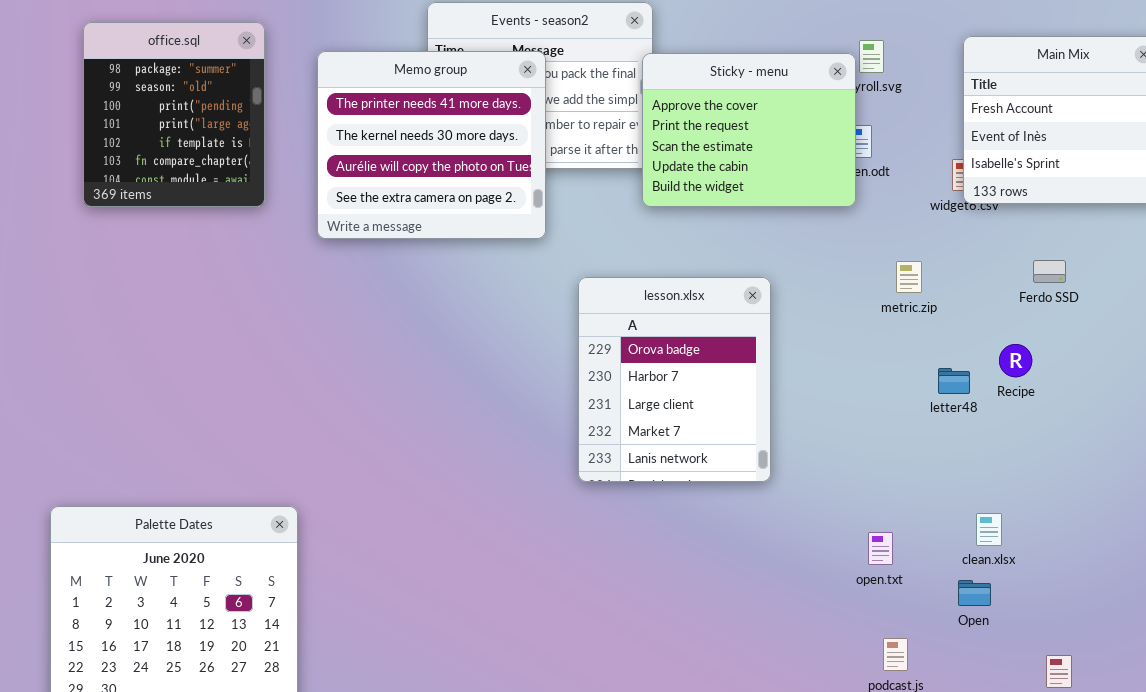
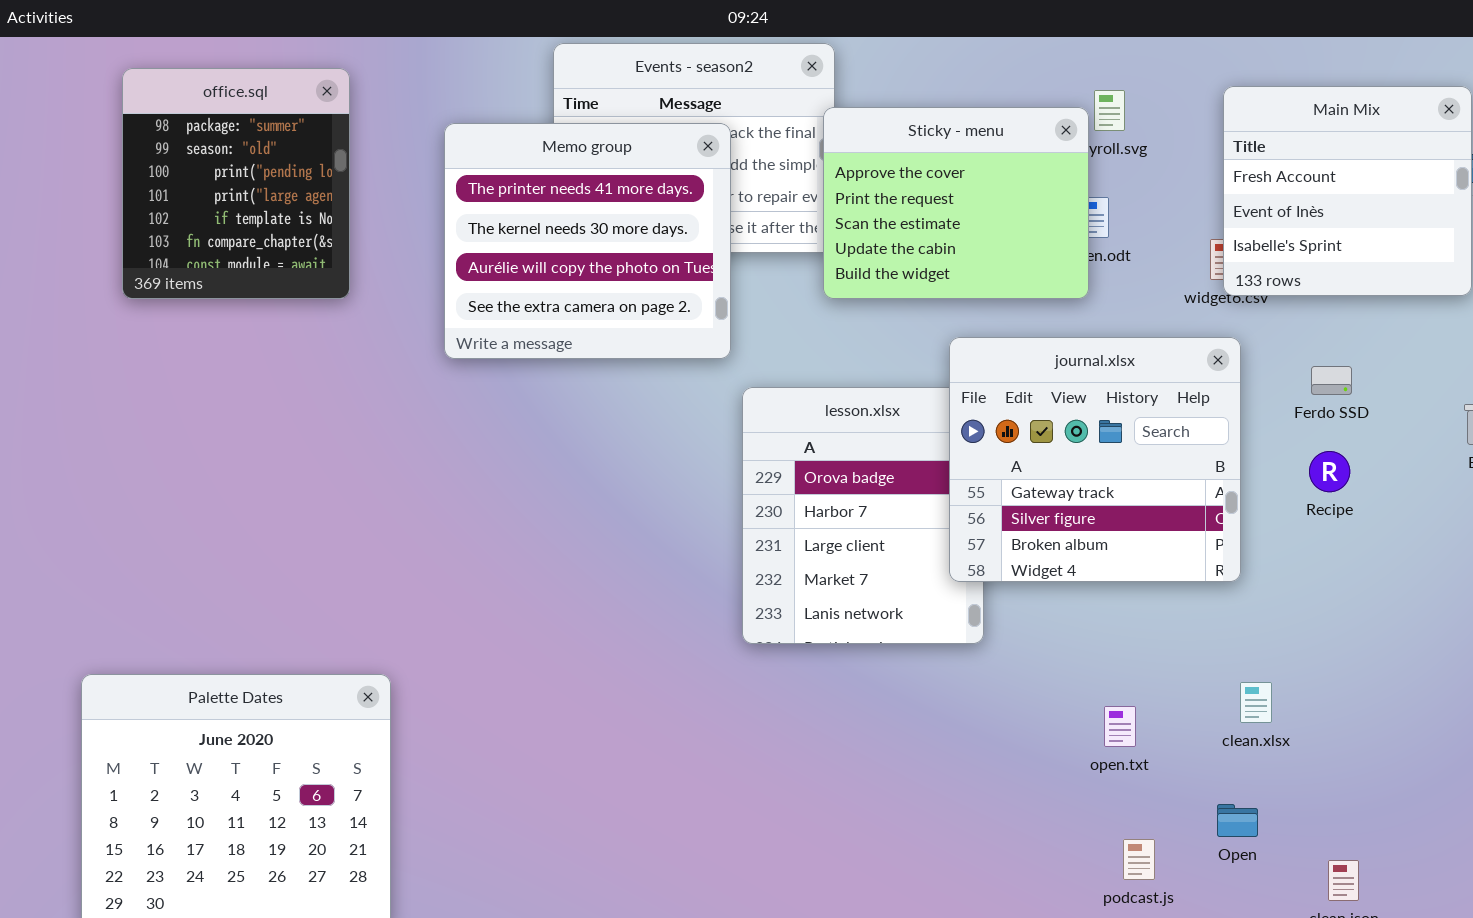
Memo group: [317,51,546,239] -> [444,123,731,359], moved
journal.xlsx: none -> [949,337,1241,582], opened
Recipe: [999,344,1032,377] -> [1309,451,1350,492], moved
Open: [958,580,991,606] -> [1217,804,1258,837], moved

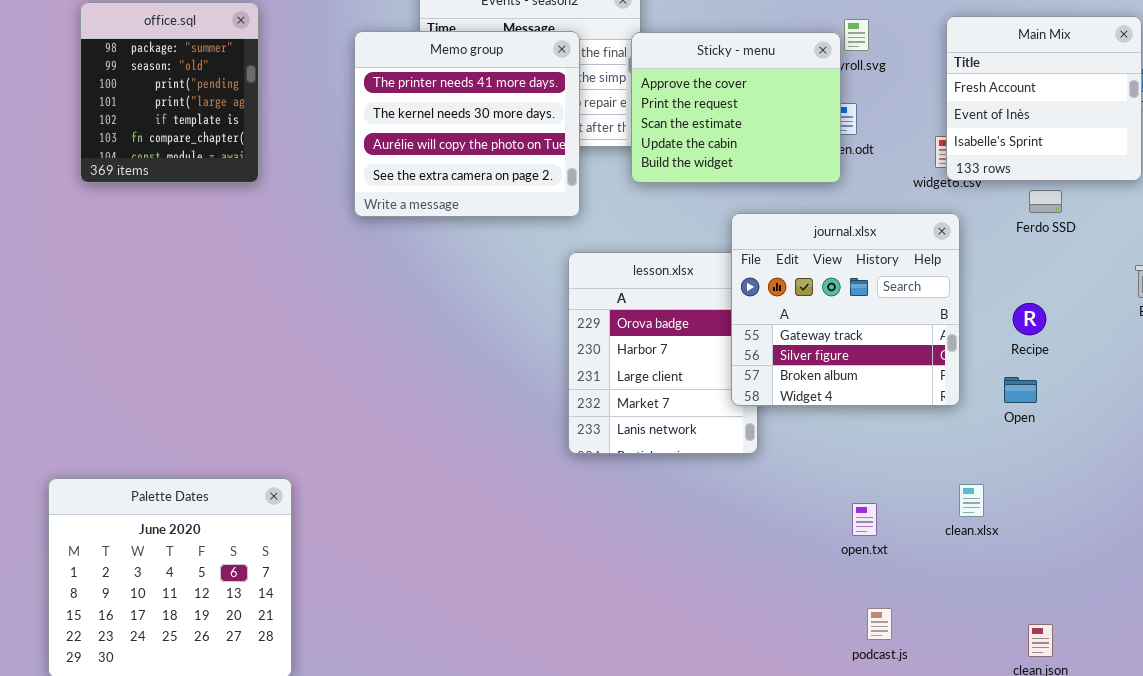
Memo group: [444,123,731,359] -> [354,31,580,217], moved
Ferdo SSD: [1311,366,1352,395] -> [1029,190,1062,213], moved
Open: [1217,804,1258,837] -> [1004,377,1037,403], moved

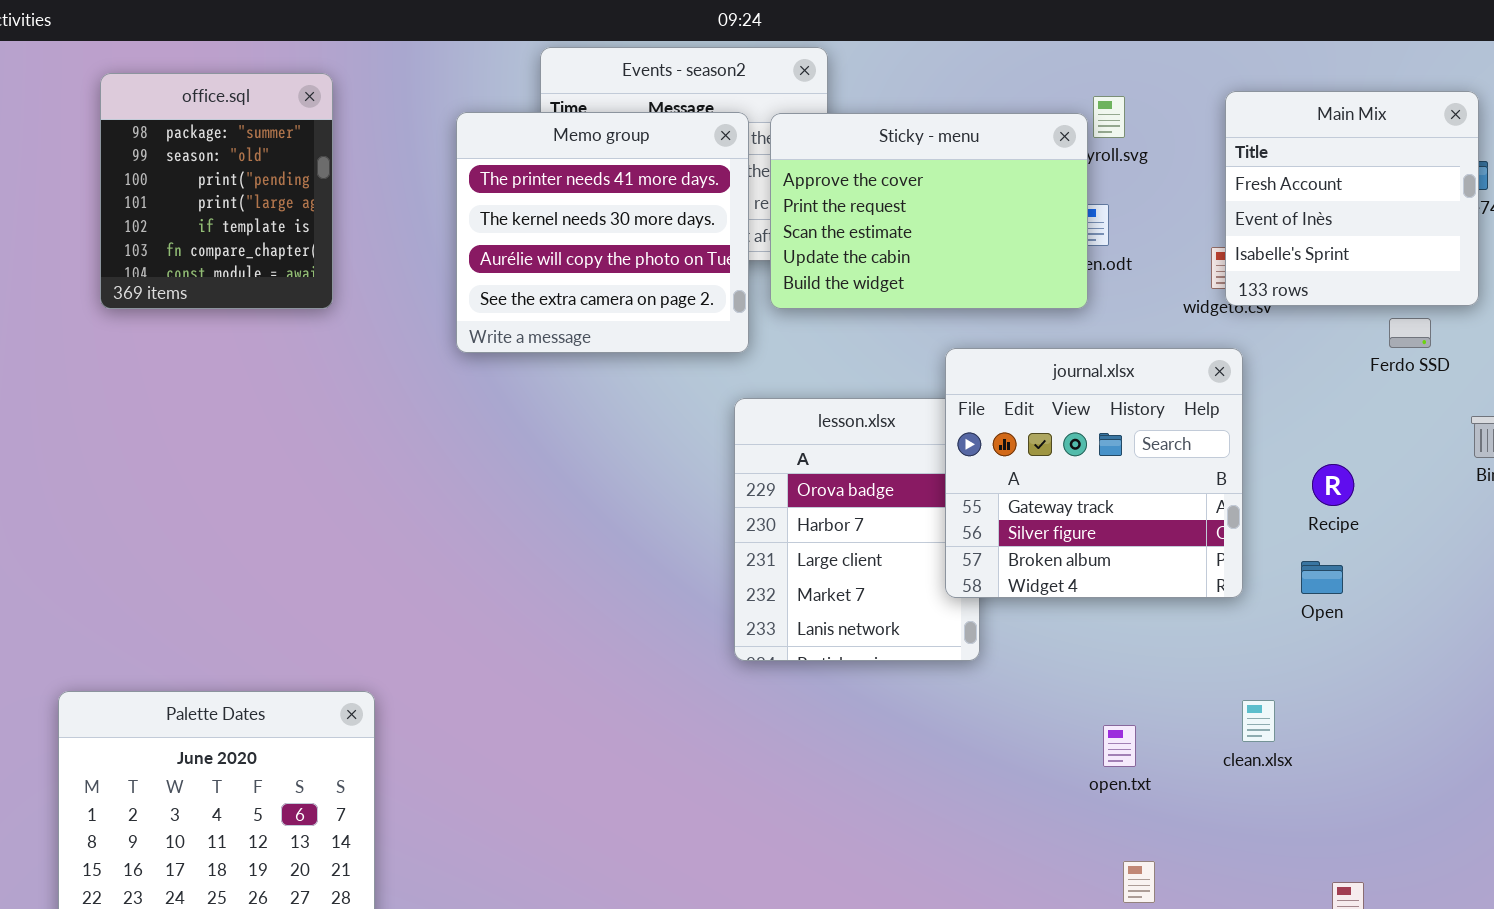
Sticky - menu: [631,32,841,183] -> [770,113,1088,309], resized
Ferdo SSD: [1029,190,1062,213] -> [1389,318,1431,348], moved

